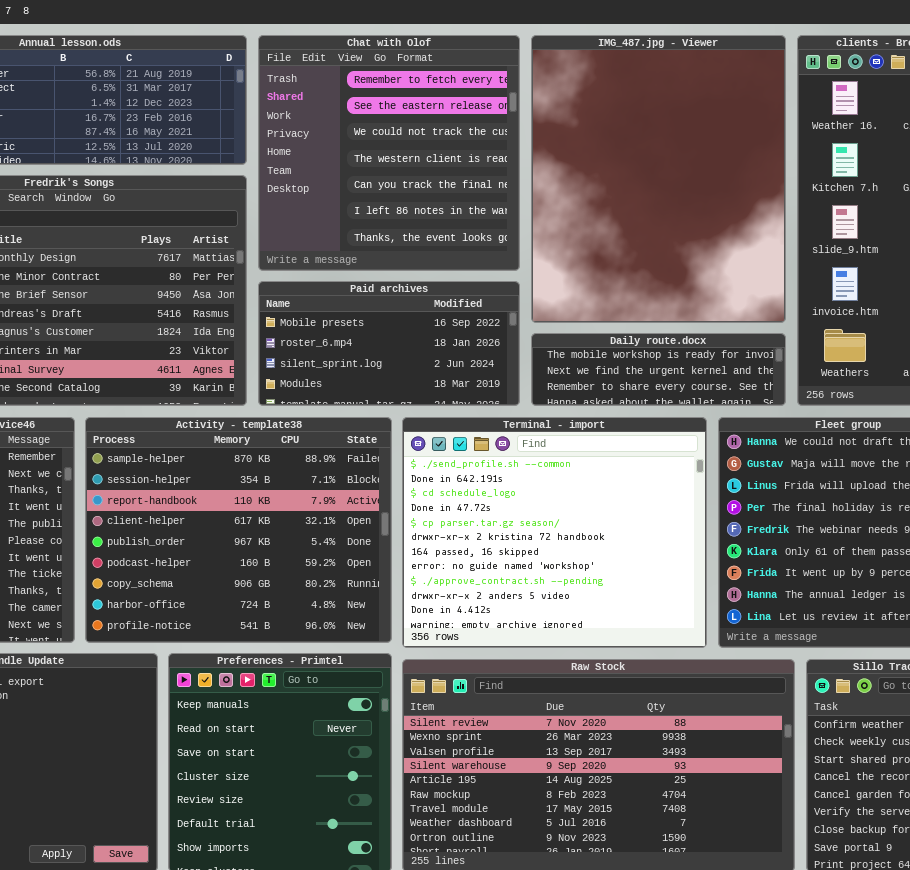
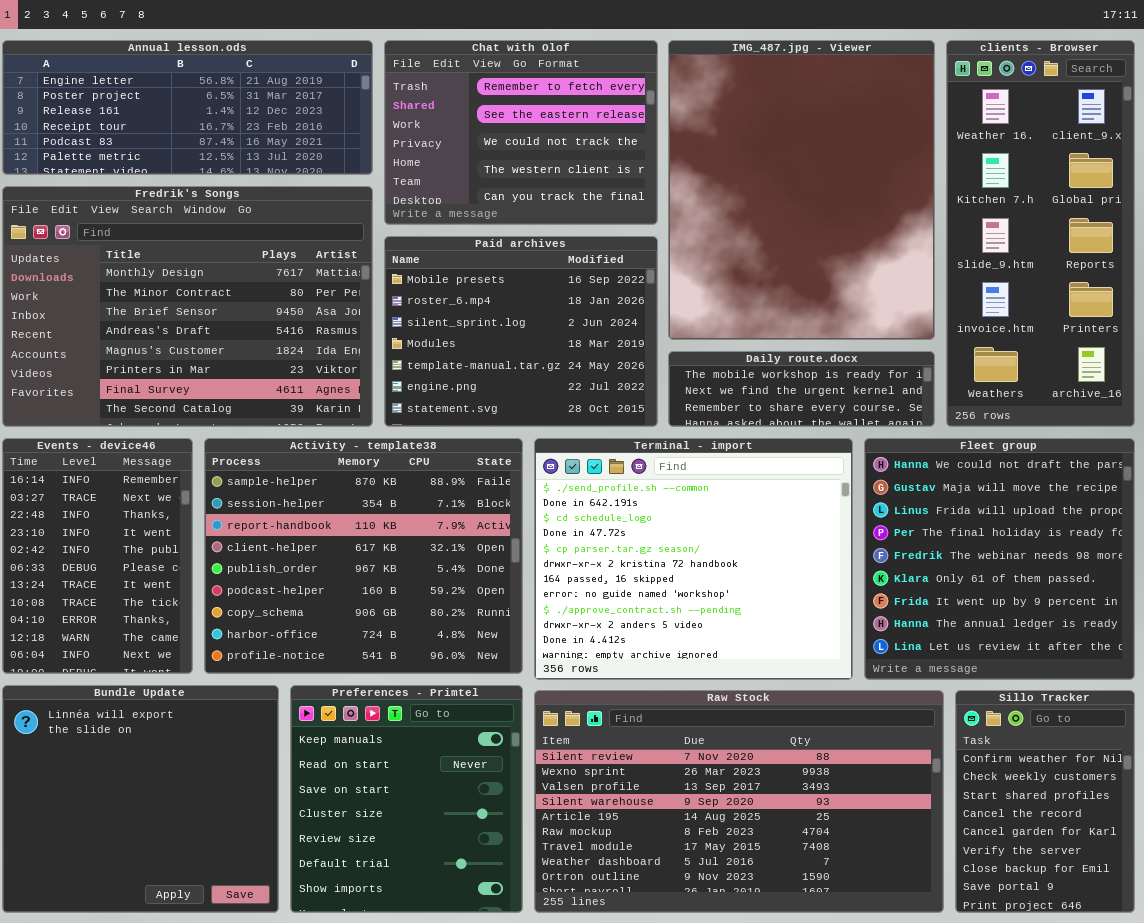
Chat with Olof: [258,35,520,271] -> [384,40,658,225], resized
Paid archives: [258,281,520,406] -> [384,236,658,427], resized

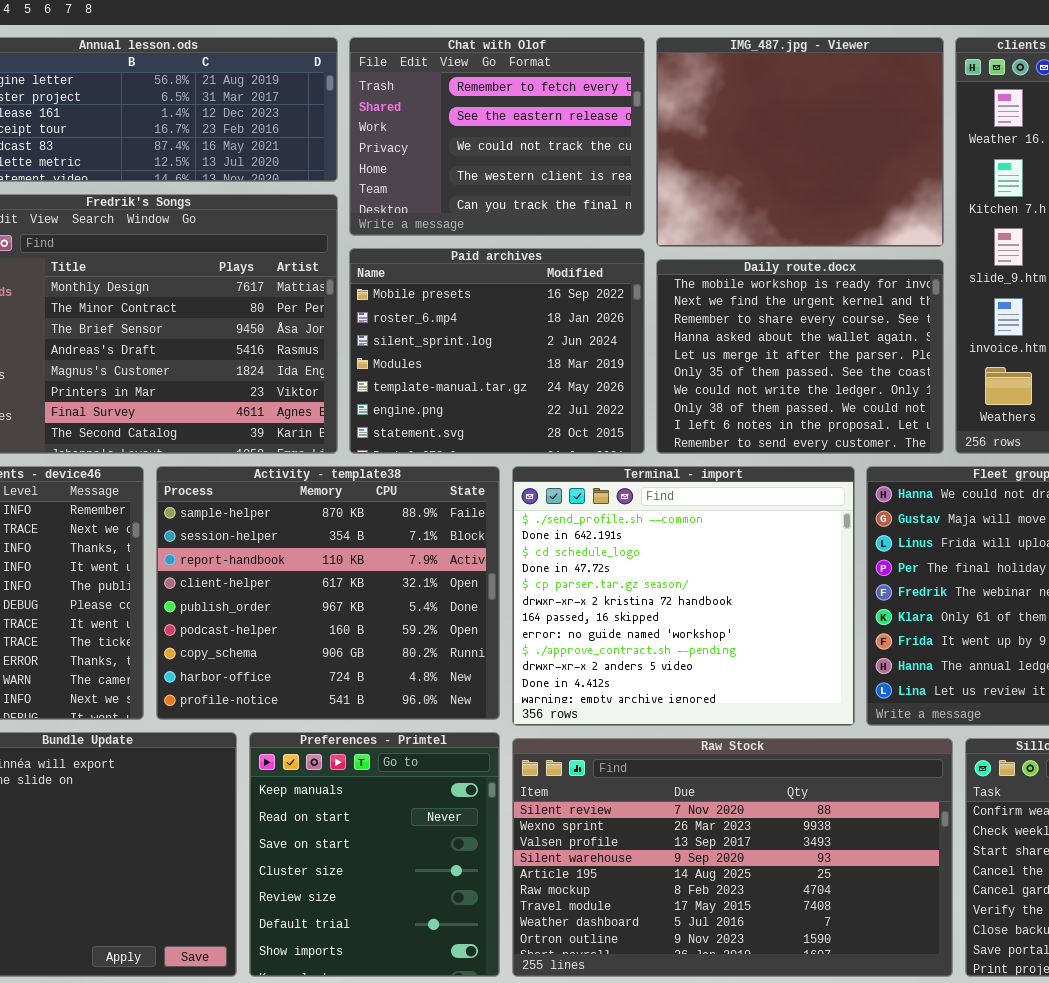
IMG_487.jpg - Viewer: [668,40,935,340] -> [656,37,944,247], resized
Daily route.docx: [668,351,935,427] -> [656,259,944,454], resized

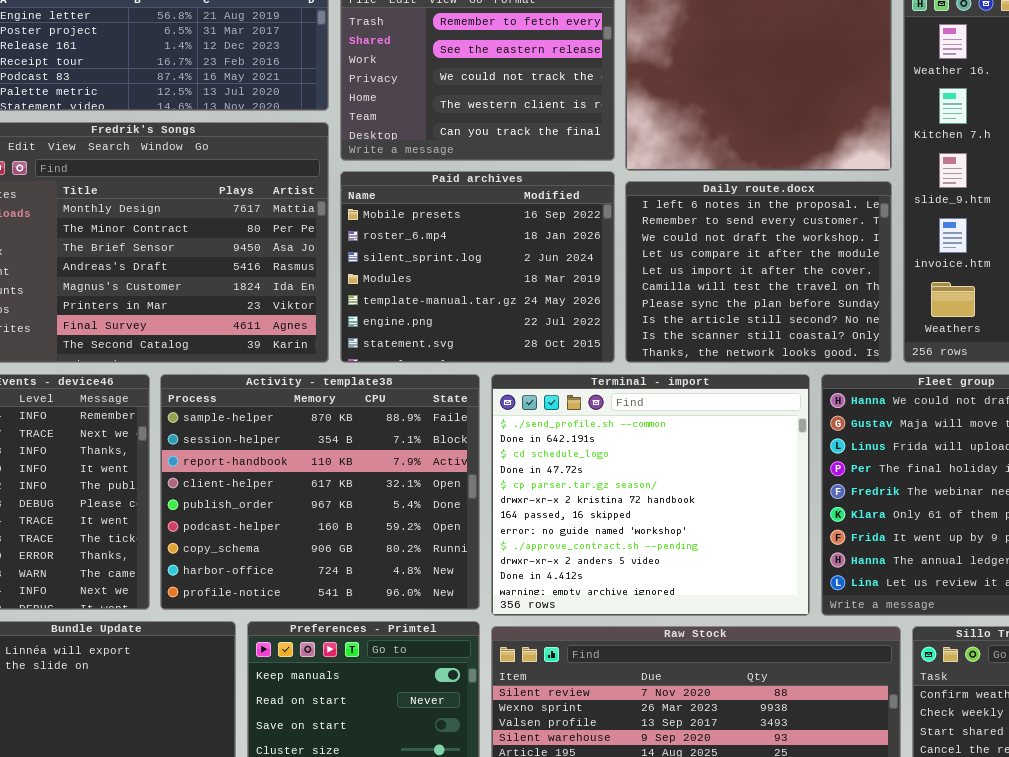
Daily route.docx: [656,259,944,454] -> [625,181,892,363], scrolled down 8 rows

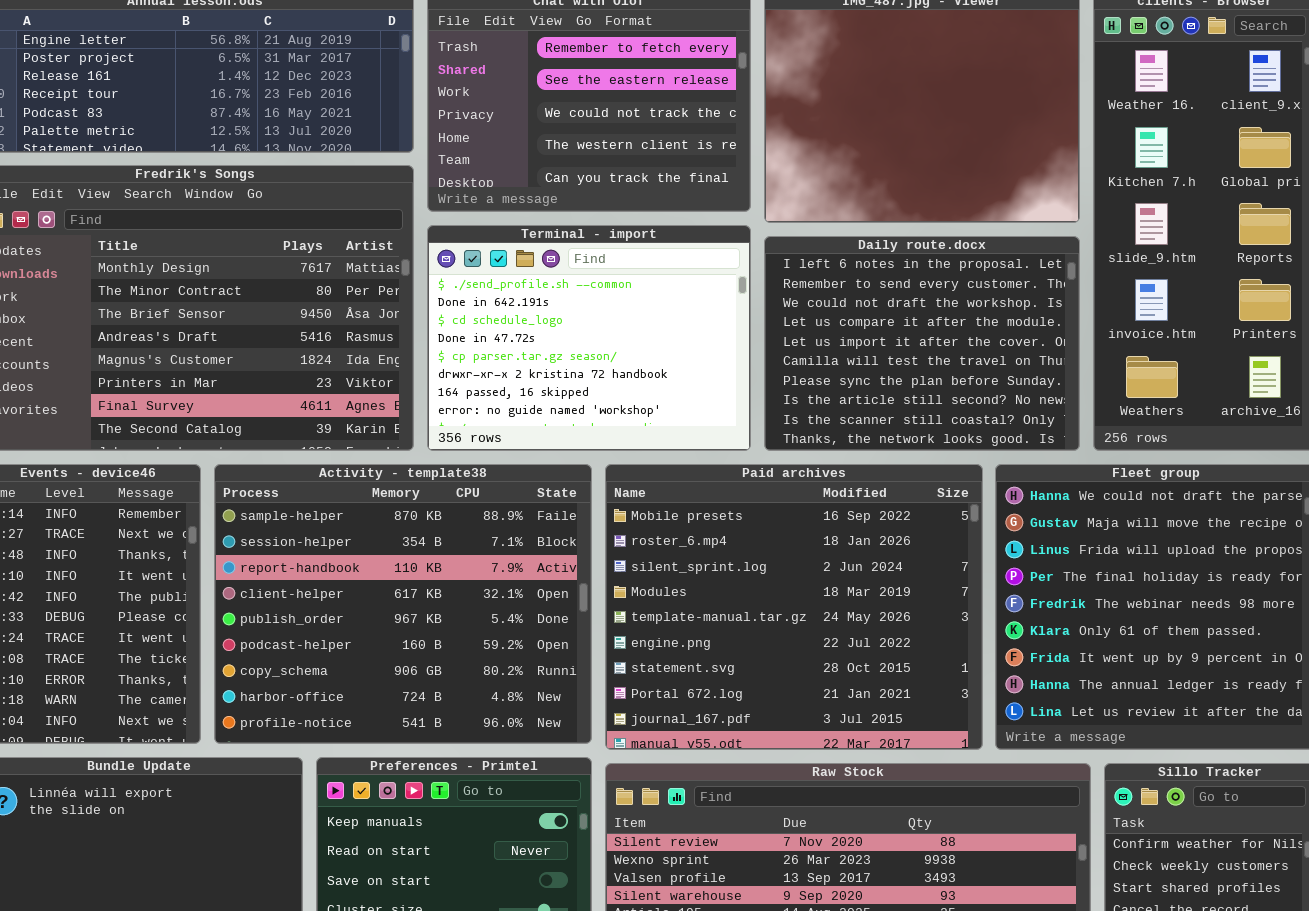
Paid archives: [340,171,615,363] -> [605,464,983,750], moved, resized
Terminal - import: [491,374,810,616] -> [427,225,751,451], moved, resized

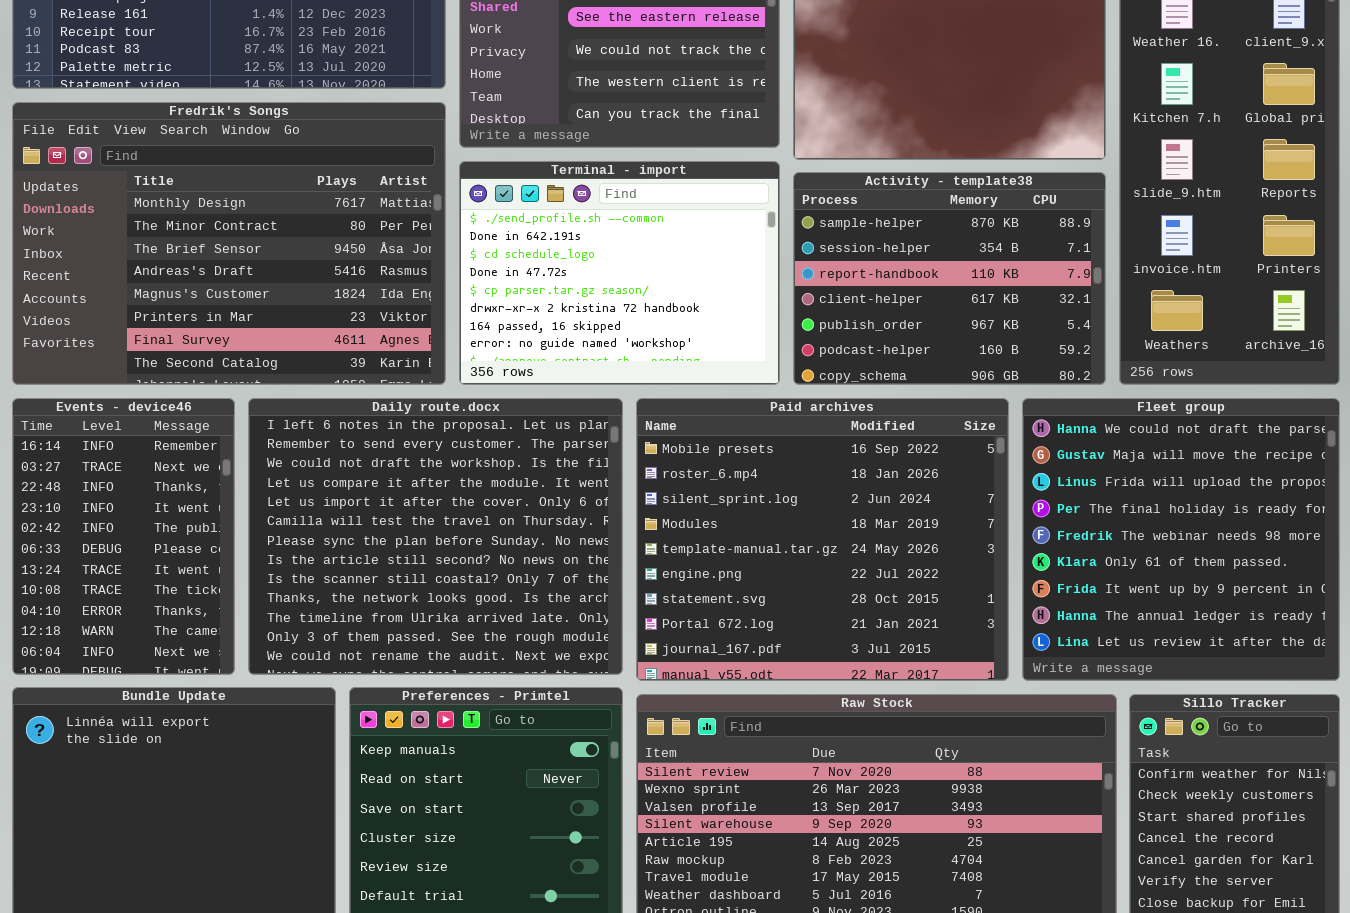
Daily route.docx: [764,236,1080,451] -> [248,398,623,675], moved, resized
Activity - template38: [214,464,592,744] -> [793,172,1106,385], moved, resized

